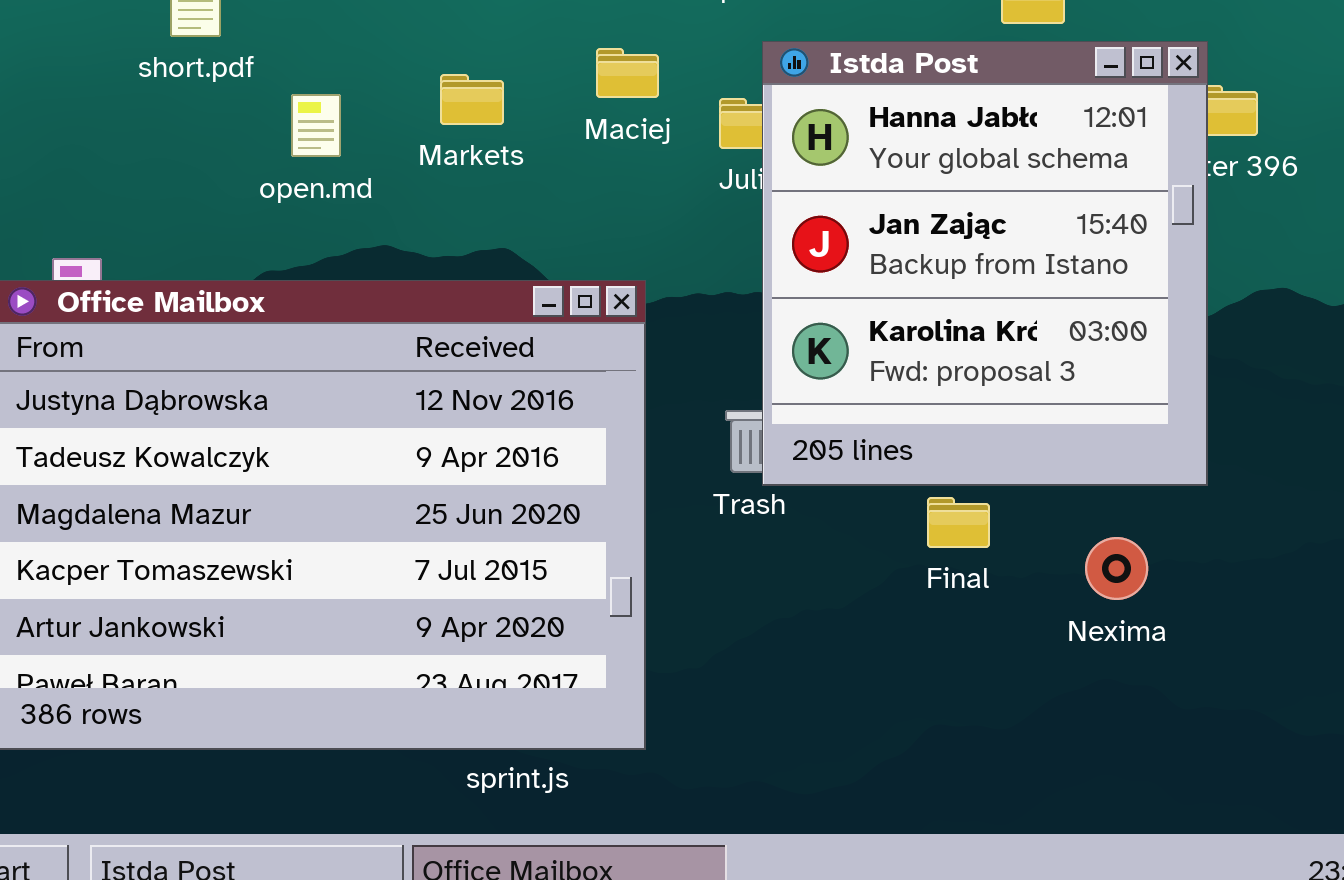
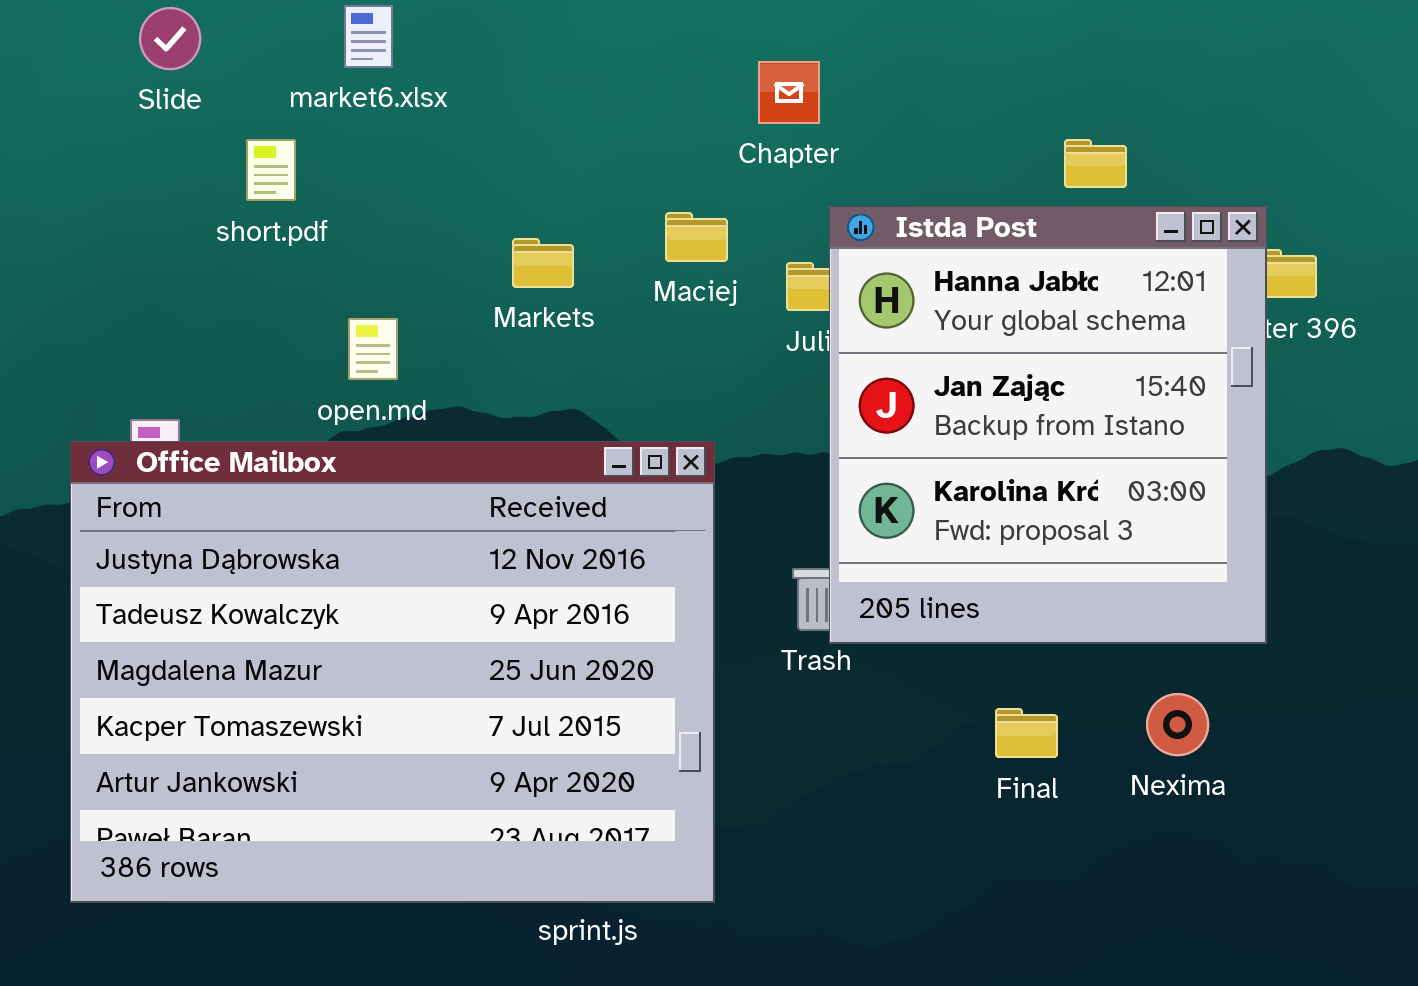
open.md: [291,94,341,157] -> [348,318,398,380], moved
Final: [927,497,990,548] -> [995,708,1058,758], moved

